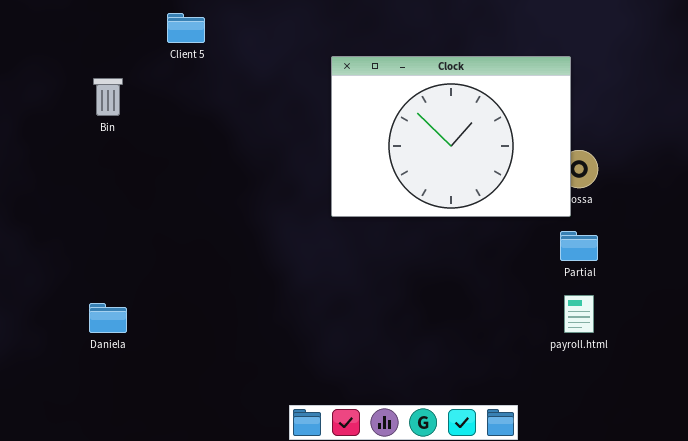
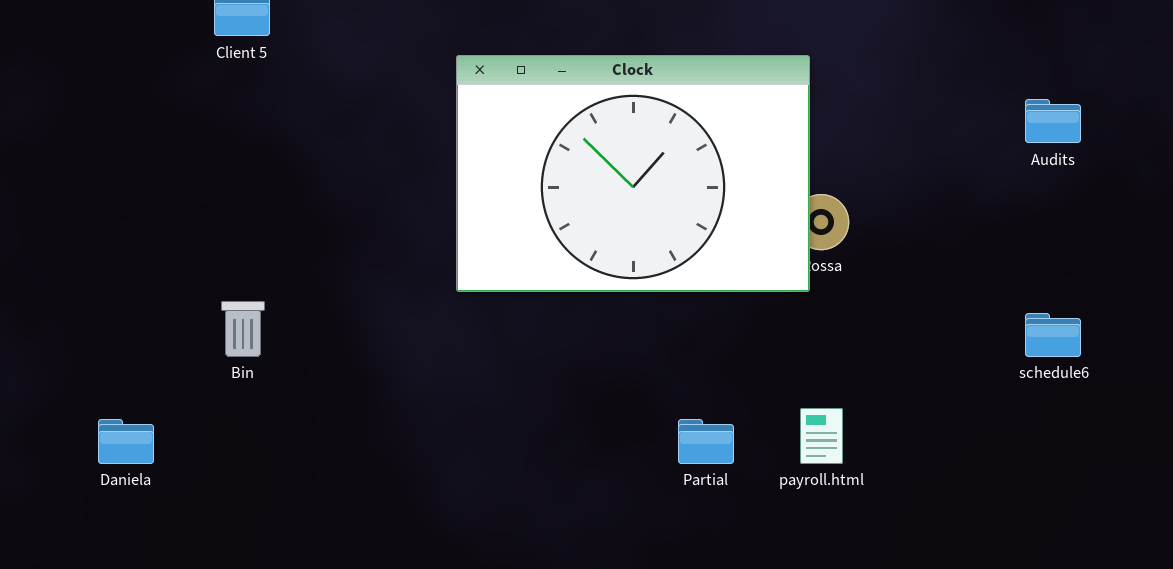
Bin: [93,78,123,116] -> [221,301,265,357], moved
Partial: [560,231,598,261] -> [678,419,734,464], moved

